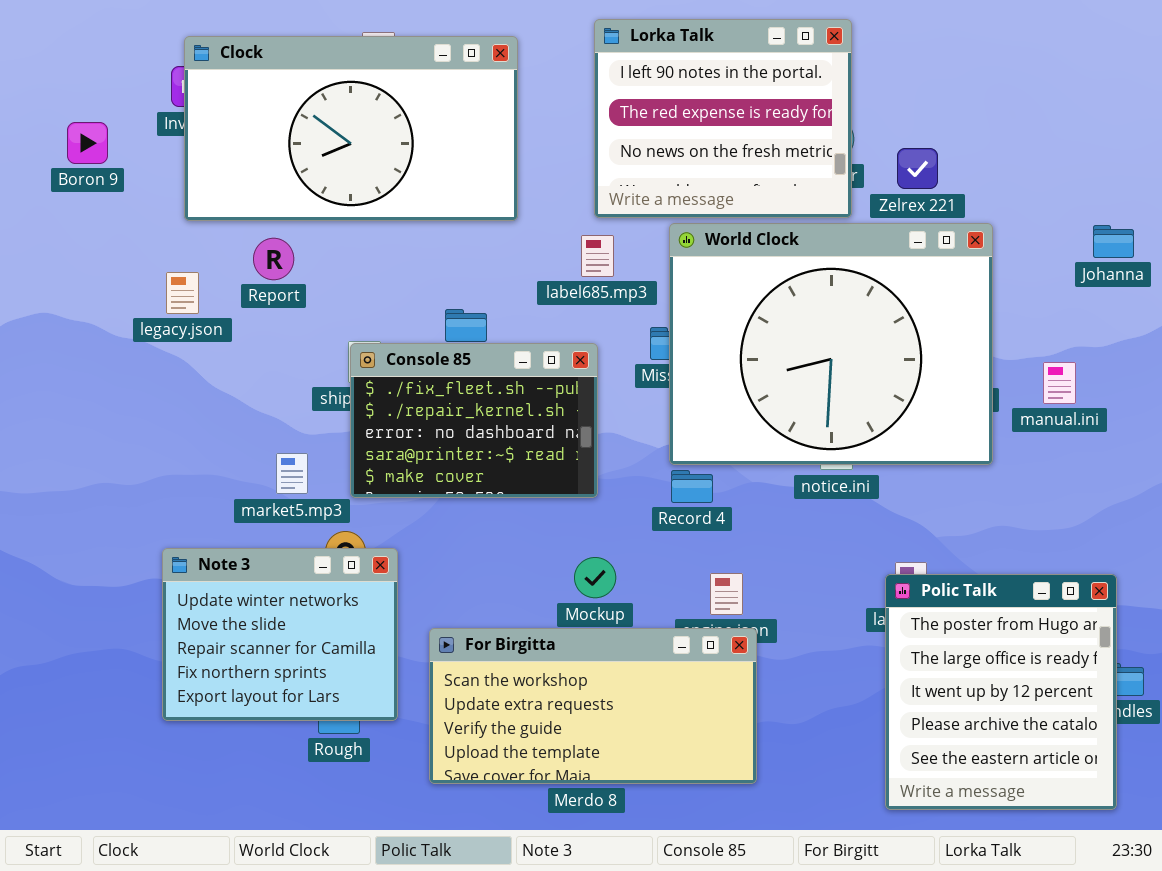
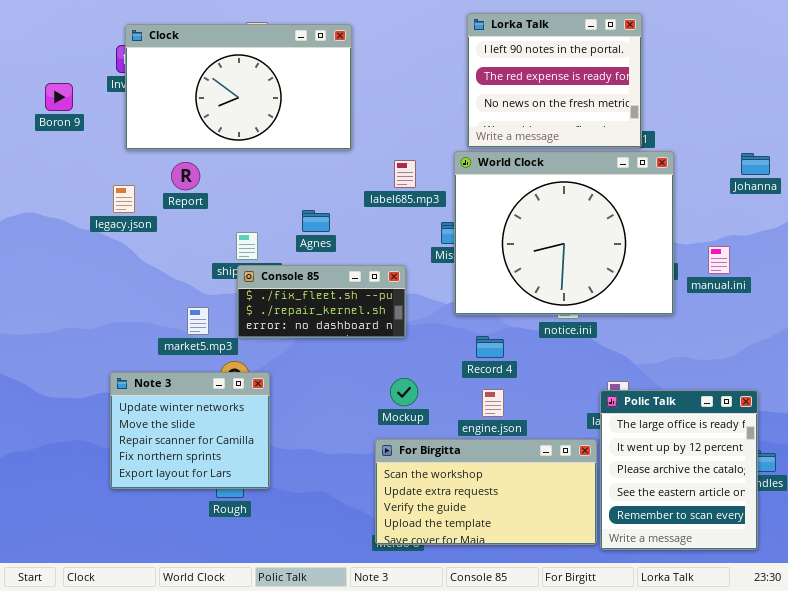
Lorka Talk: [594,19,852,218] -> [467,13,642,148], moved
Console 85: [350,343,598,498] -> [237,265,406,338], resized
Record 4: [671,470,713,503] -> [476,336,504,358], moved
Polic Talk: [885,574,1117,810] -> [600,390,758,550], scrolled down 1 row
For Birgitta: [429,628,757,784] -> [375,439,597,545], moved

